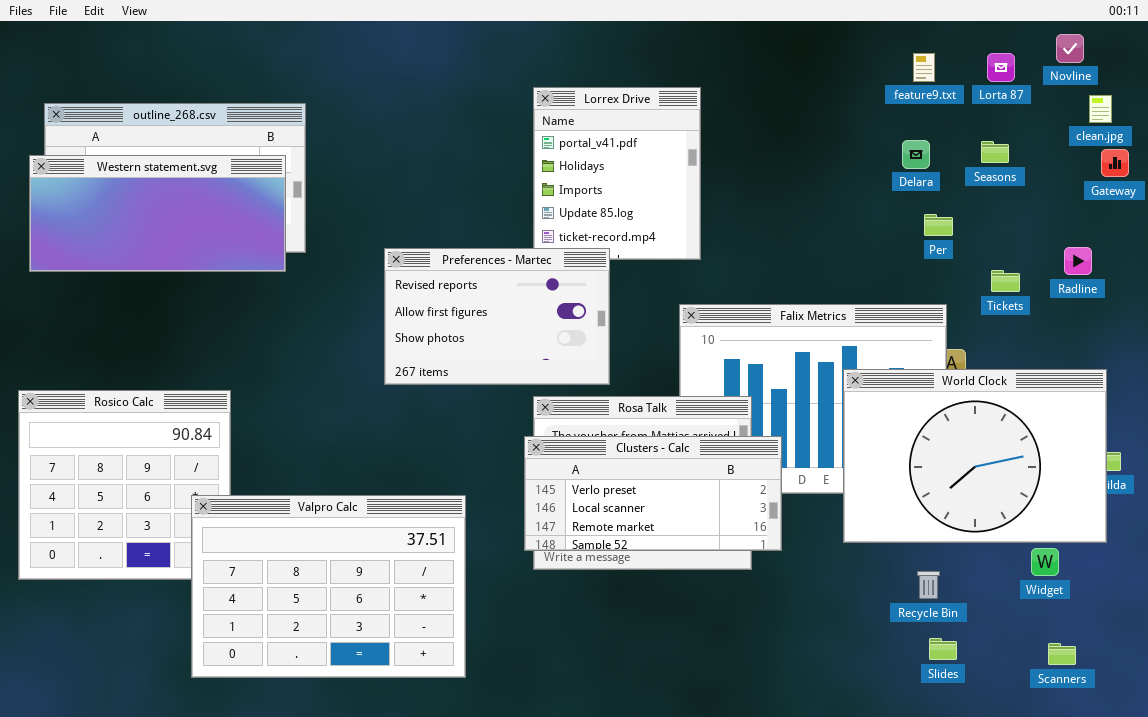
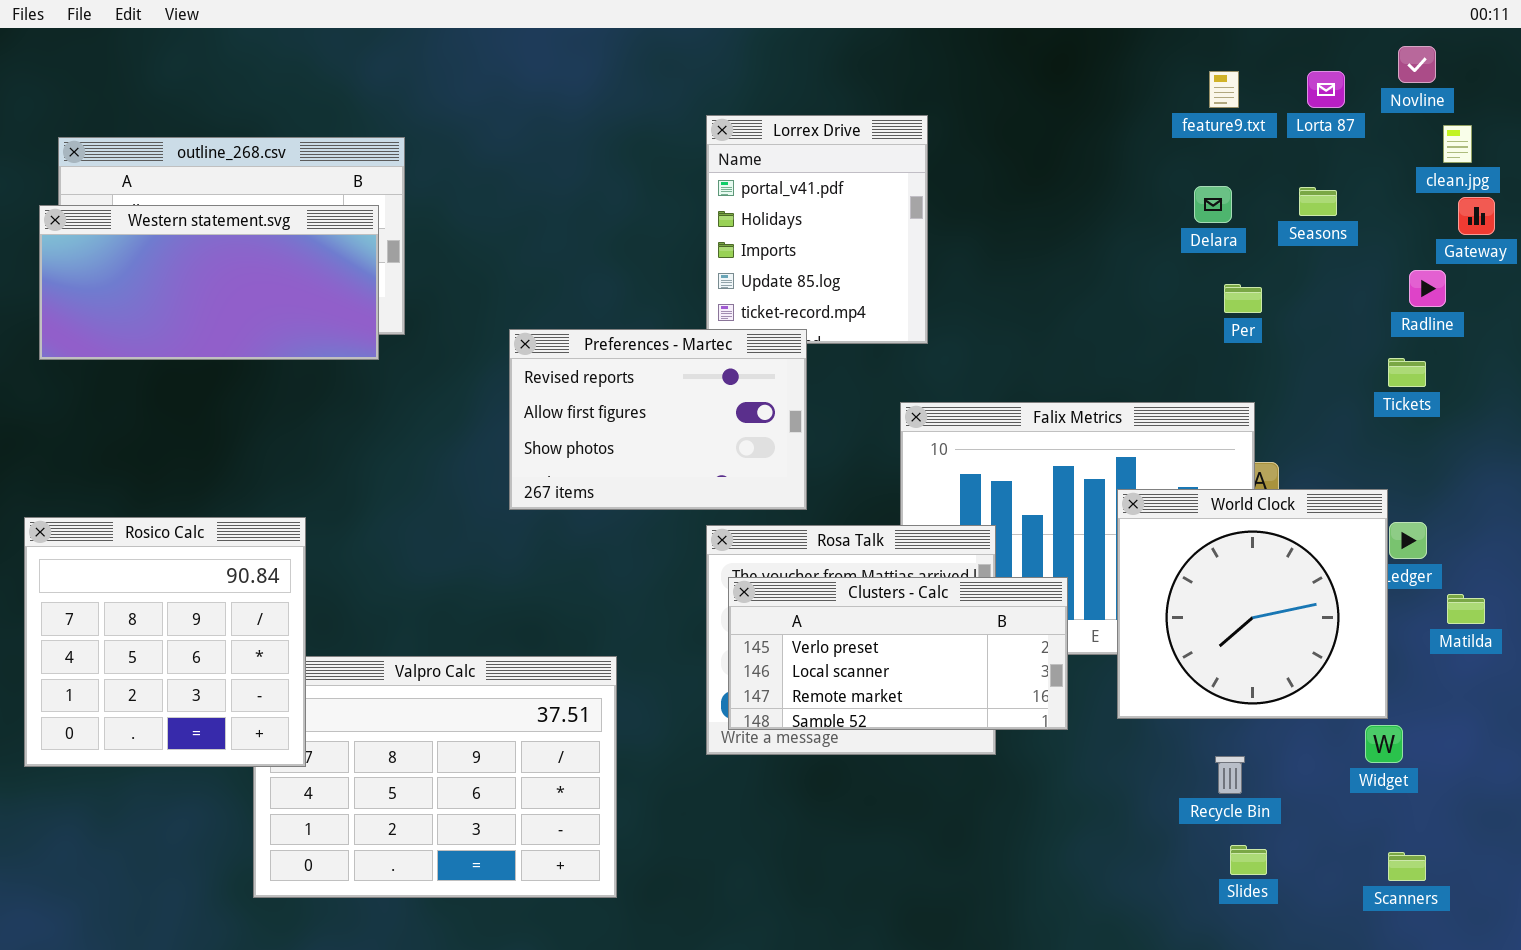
Radline: [1064,247,1092,275] -> [1409,270,1446,307], moved
Tickets: [991,270,1020,292] -> [1388,358,1426,387], moved
World Clock: [843,369,1107,543] -> [1117,489,1388,719], resized
Rosico Calc: [18,390,231,580] -> [24,517,306,767], raised
Clusters - Calc: [524,436,782,551] -> [728,577,1068,730], moved

